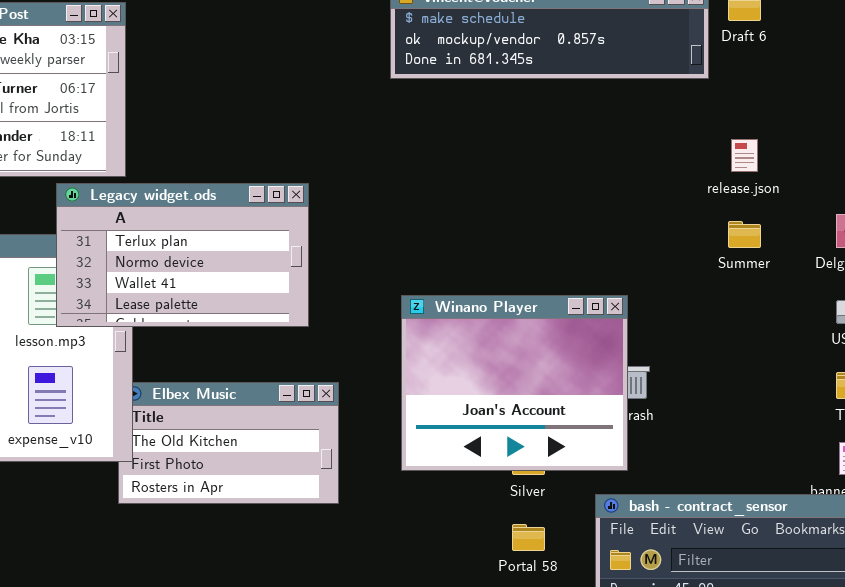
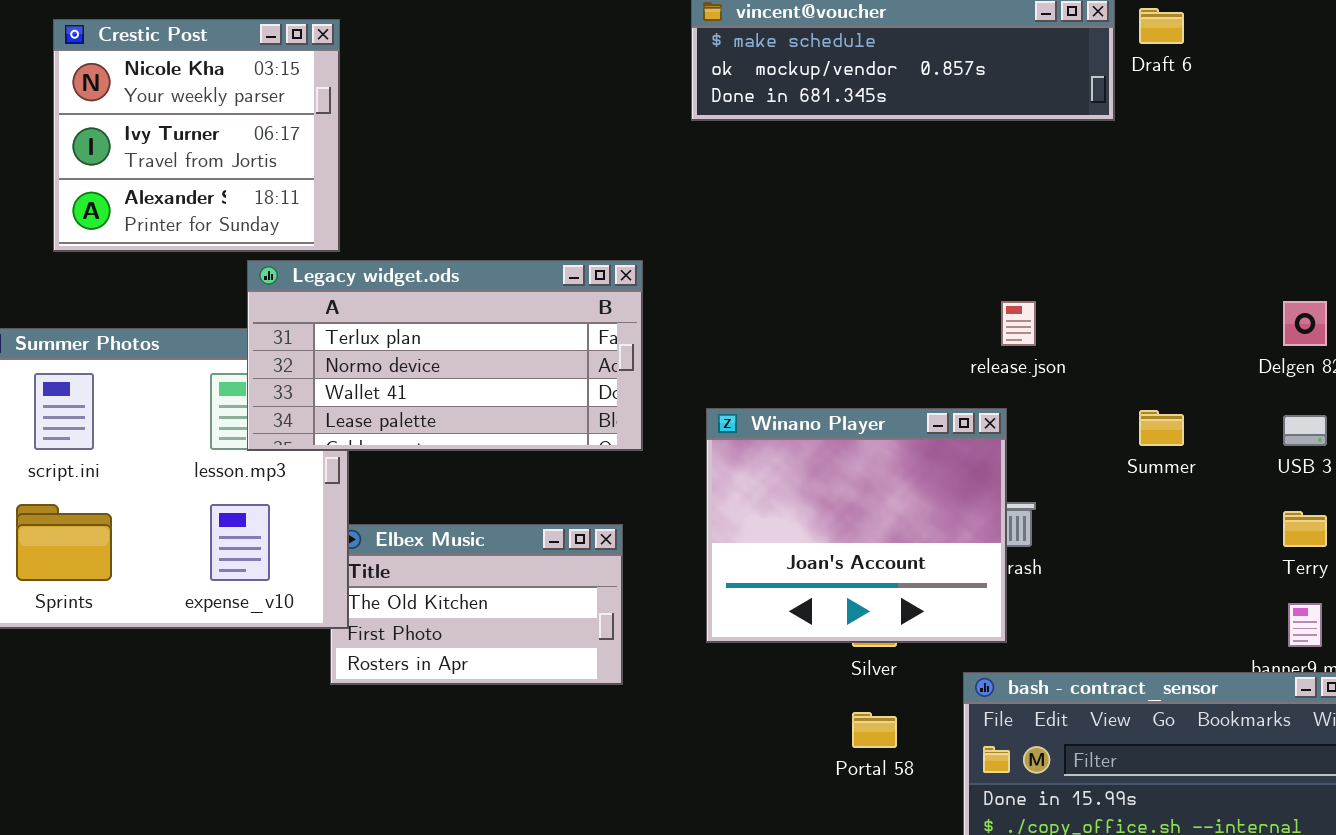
release.json: [731,139,758,172] -> [1001,301,1036,346], moved
Legacy widget.ods: [56,183,309,327] -> [247,260,643,451], resized
Summer: [728,221,761,248] -> [1139,410,1184,446], moved

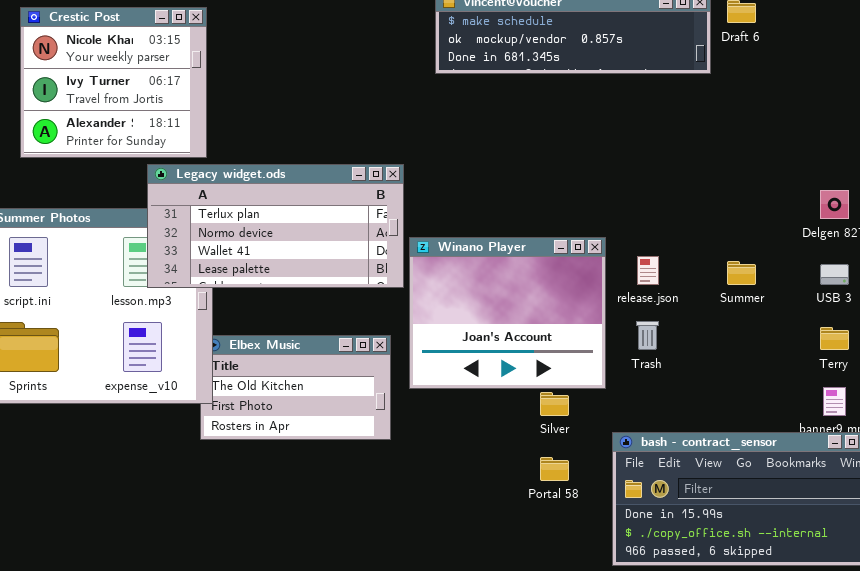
release.json: [1001,301,1036,346] -> [637,256,659,285], moved
Winano Player: [706,408,1007,643] -> [409,237,606,389], moved

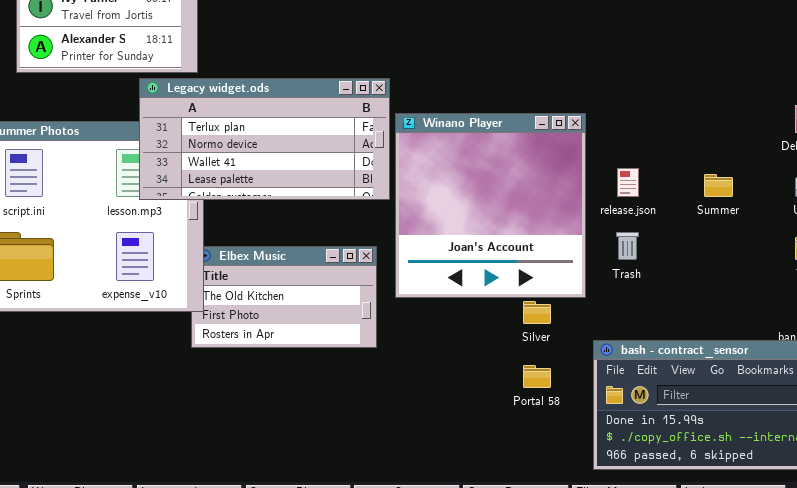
Winano Player: [409,237,606,389] -> [395,113,586,298], resized

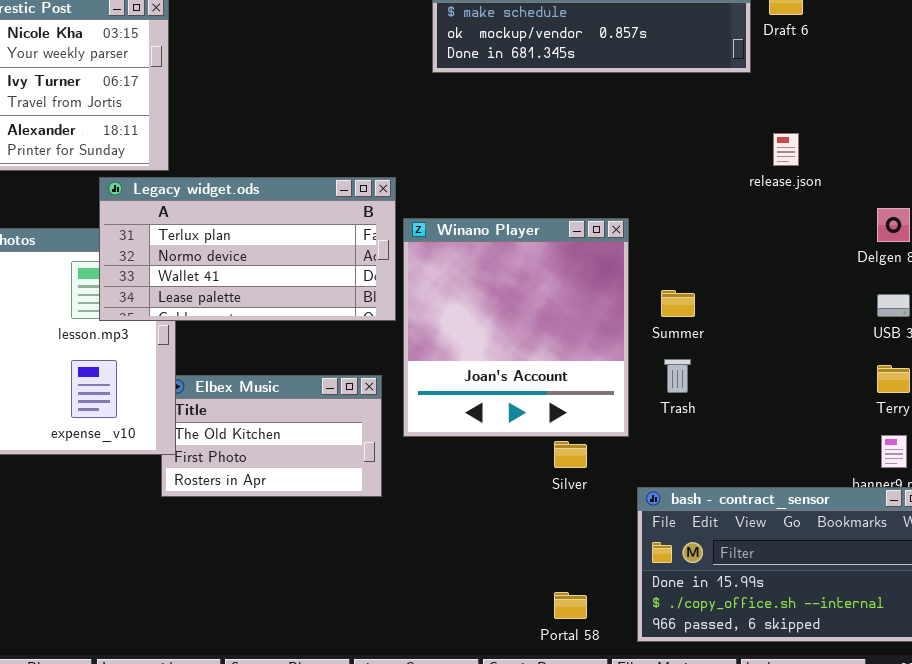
release.json: [617,168,639,197] -> [773,133,799,166], moved
Summer: [704,174,733,197] -> [661,290,695,317], moved
Portal 58: [523,365,551,388] -> [554,592,587,619], moved

